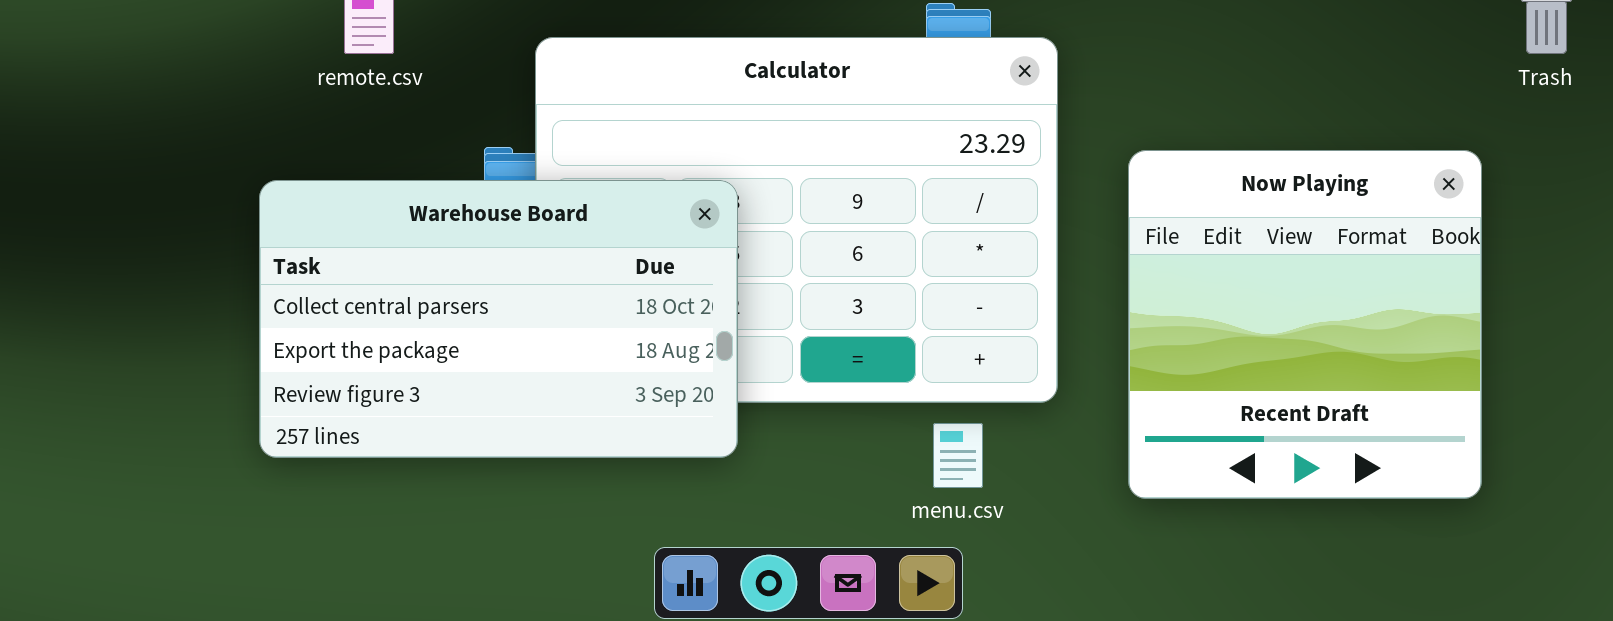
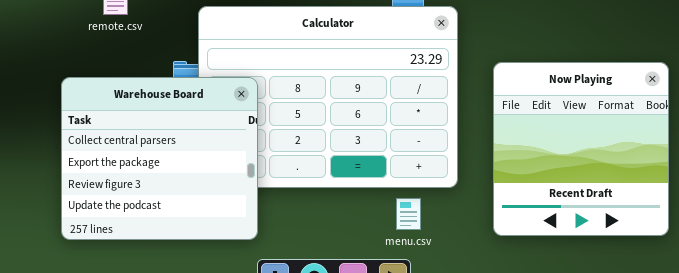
Warehouse Board: [259,180,738,458] -> [61,77,258,240], resized

